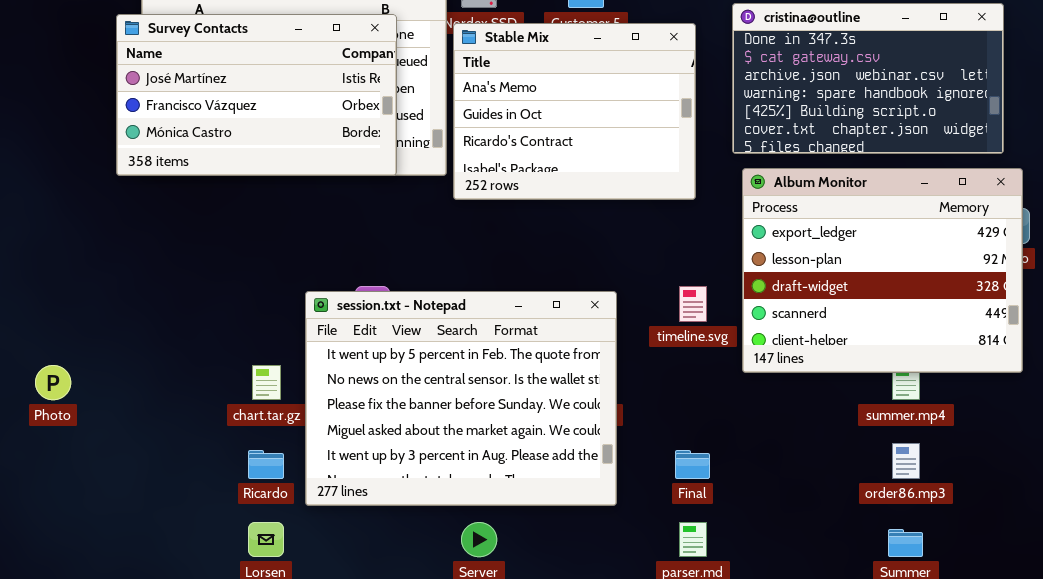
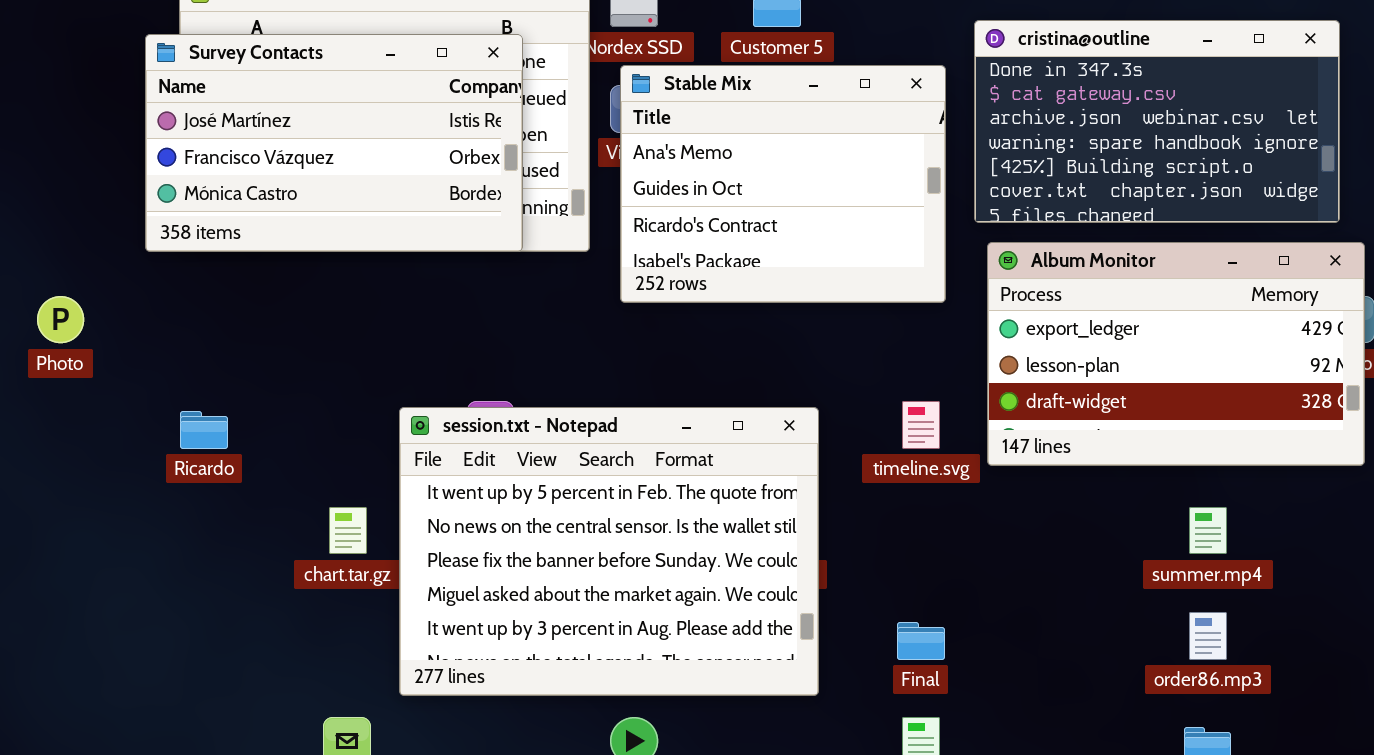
Stable Mix: [453,23,696,200] -> [620,65,946,303], moved
Album Monitor: [742,168,1023,373] -> [987,242,1365,466], resized
Photo: [35,365,71,400] -> [37,296,84,343], moved
Ricardo: [248,450,284,479] -> [180,411,228,449], moved

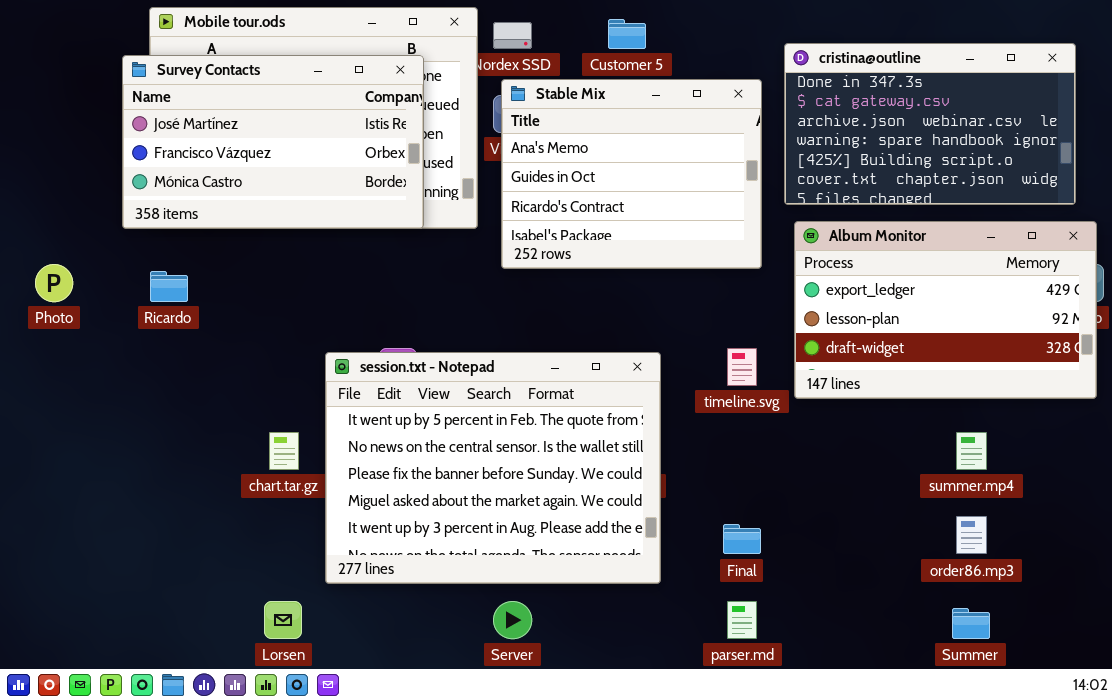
Ricardo: [180,411,228,449] -> [150,271,188,302], moved

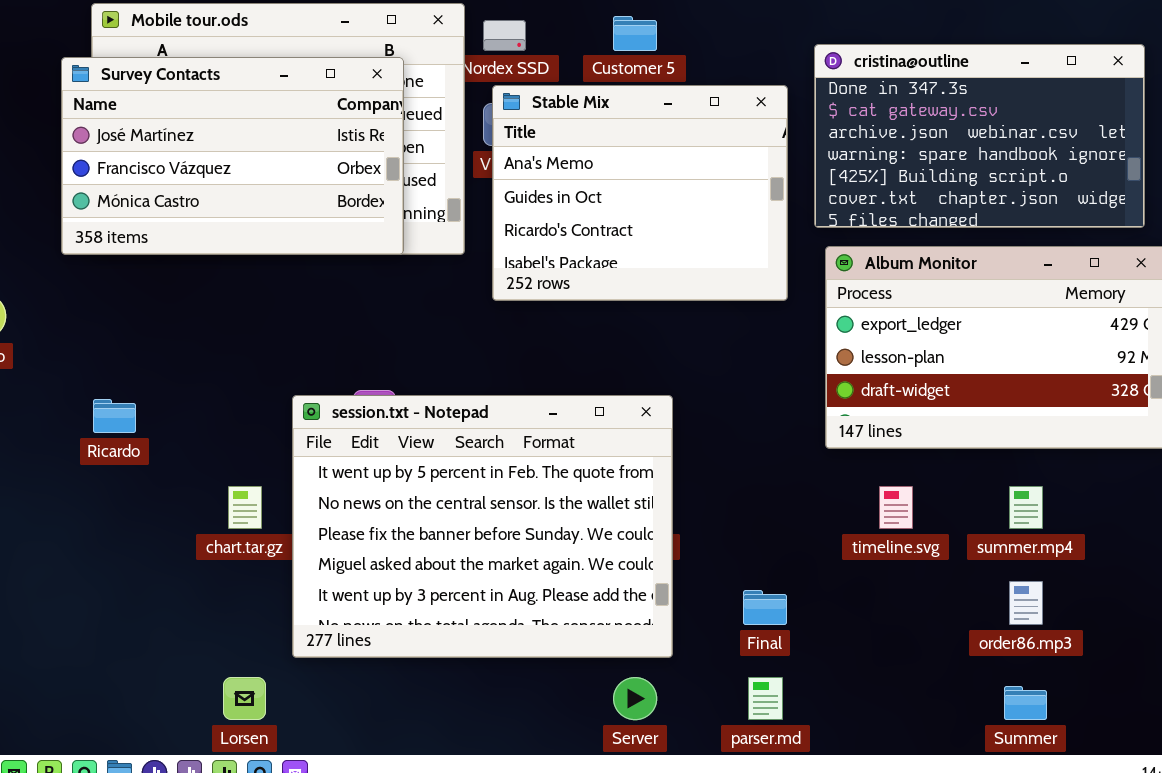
Ricardo: [150,271,188,302] -> [93,399,136,433], moved
timeline.svg: [727,348,757,386] -> [879,486,913,529], moved
Server: [493,601,532,639] -> [613,677,657,720], moved

